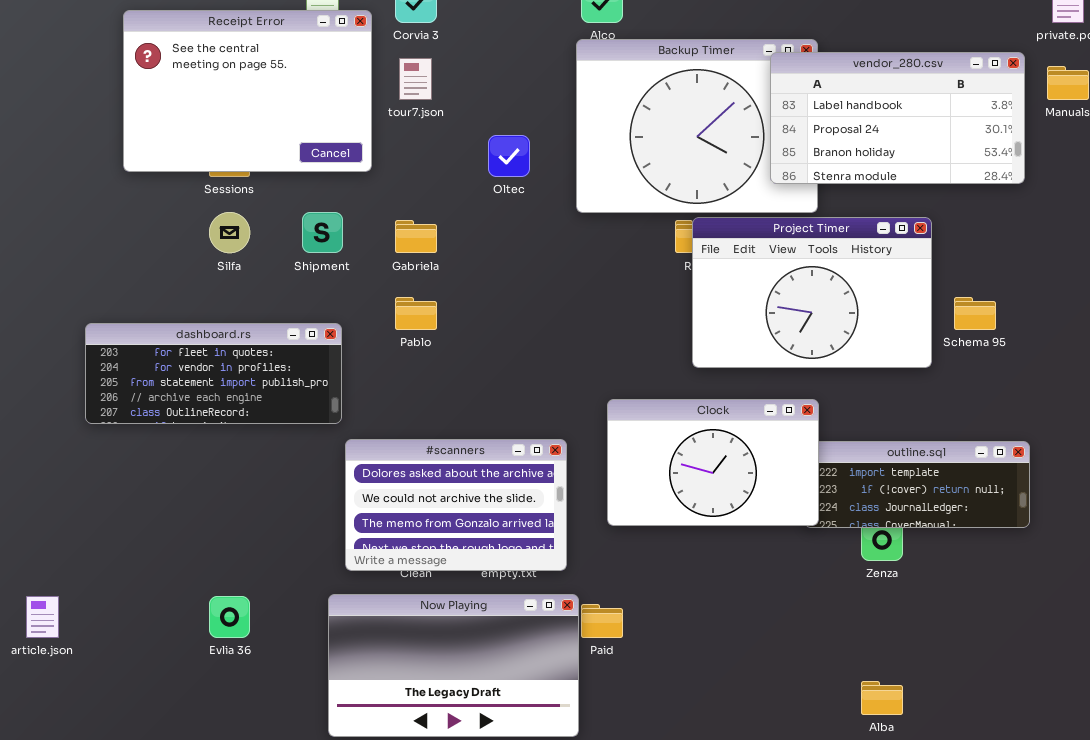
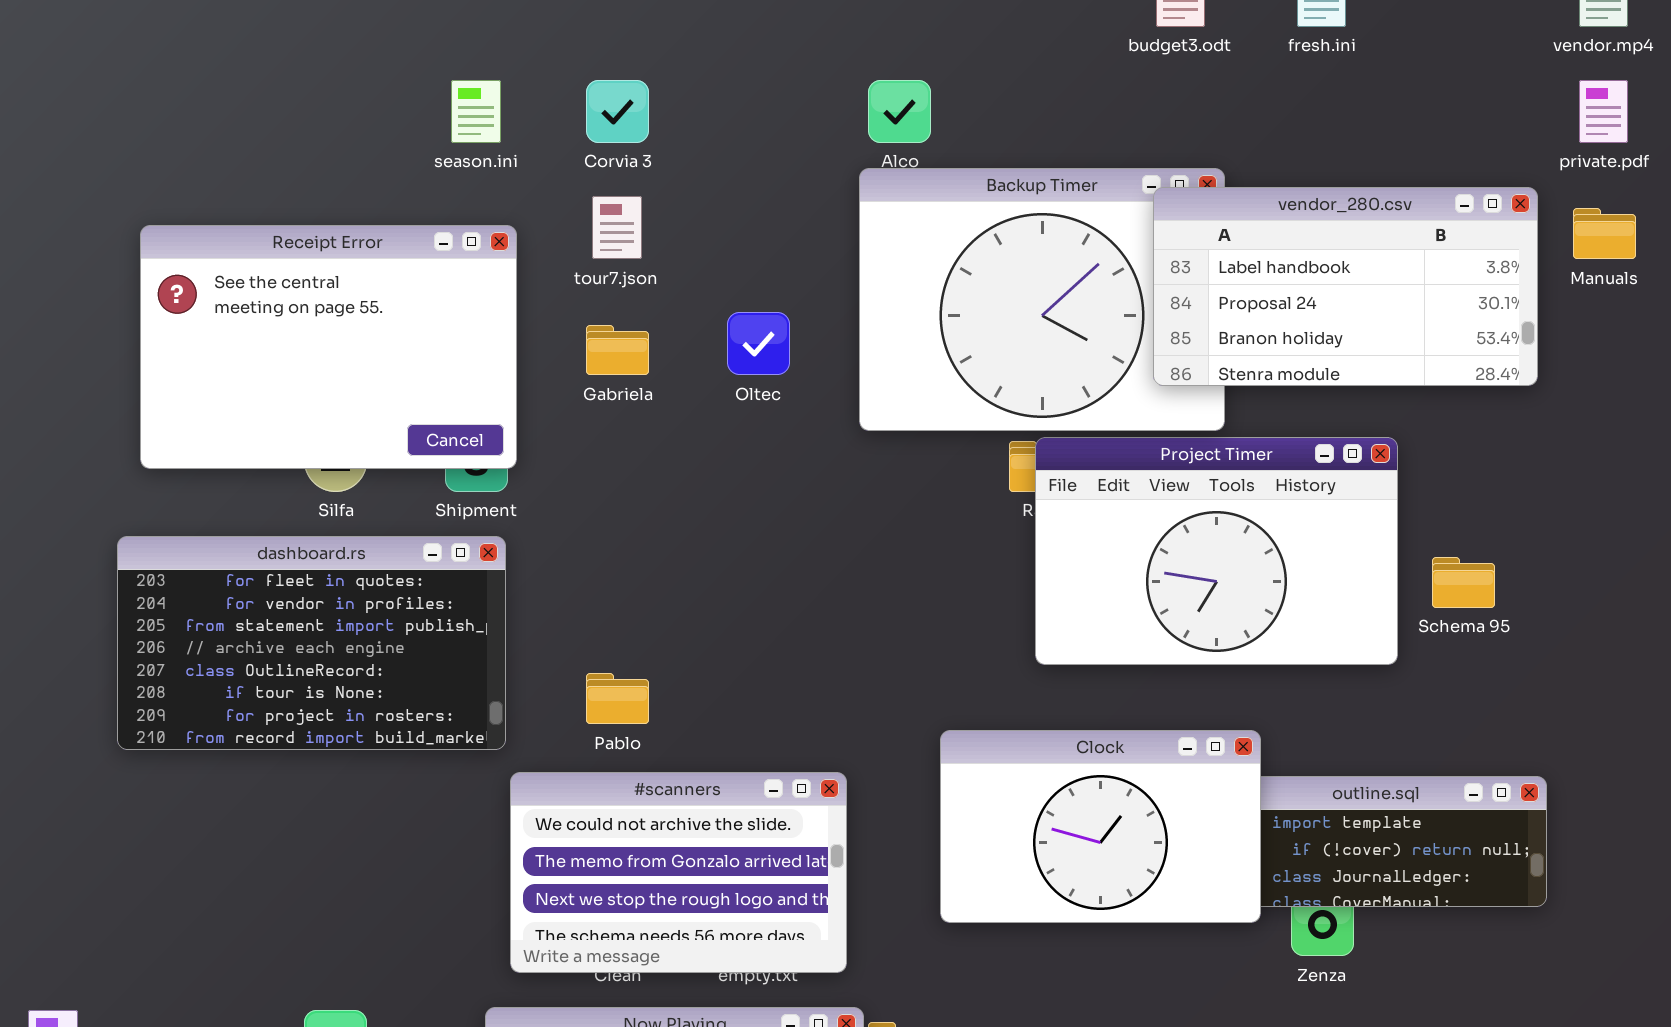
Receipt Error: [123,10,372,172] -> [140,225,517,469], moved
Gabriela: [395,220,437,253] -> [586,325,649,375], moved
Pablo: [395,297,437,330] -> [586,673,649,724], moved
dashboard.rs: [85,323,342,424] -> [117,536,506,750], resized
Clock: [607,399,819,526] -> [940,730,1261,923], moved
#scanners: [345,439,567,571] -> [510,772,847,973], scrolled down 1 row

